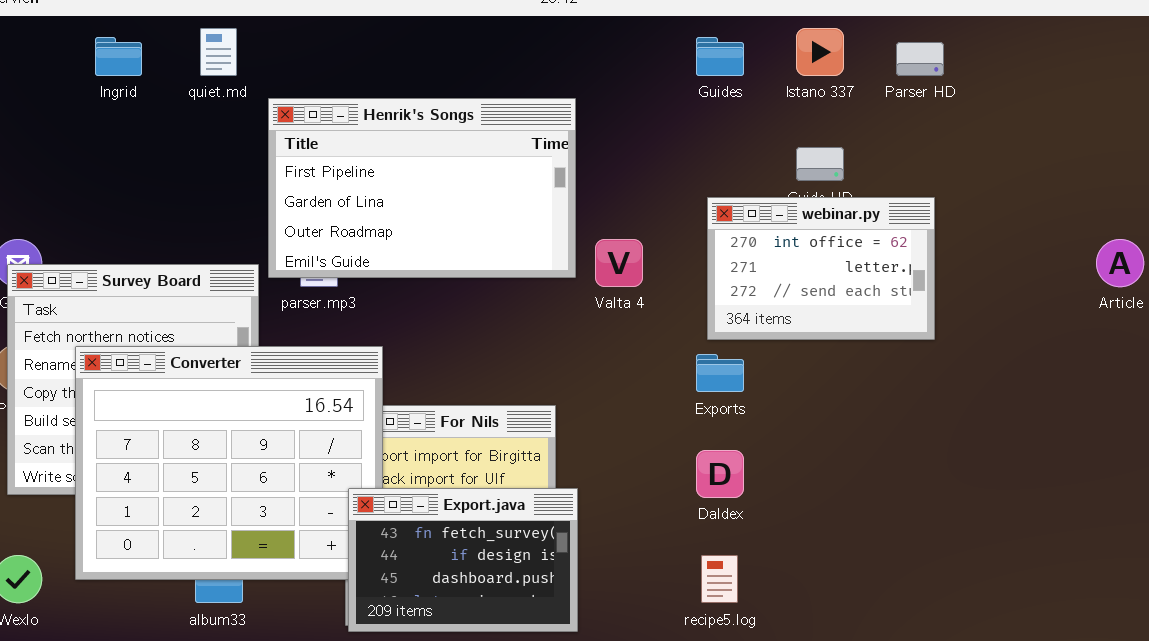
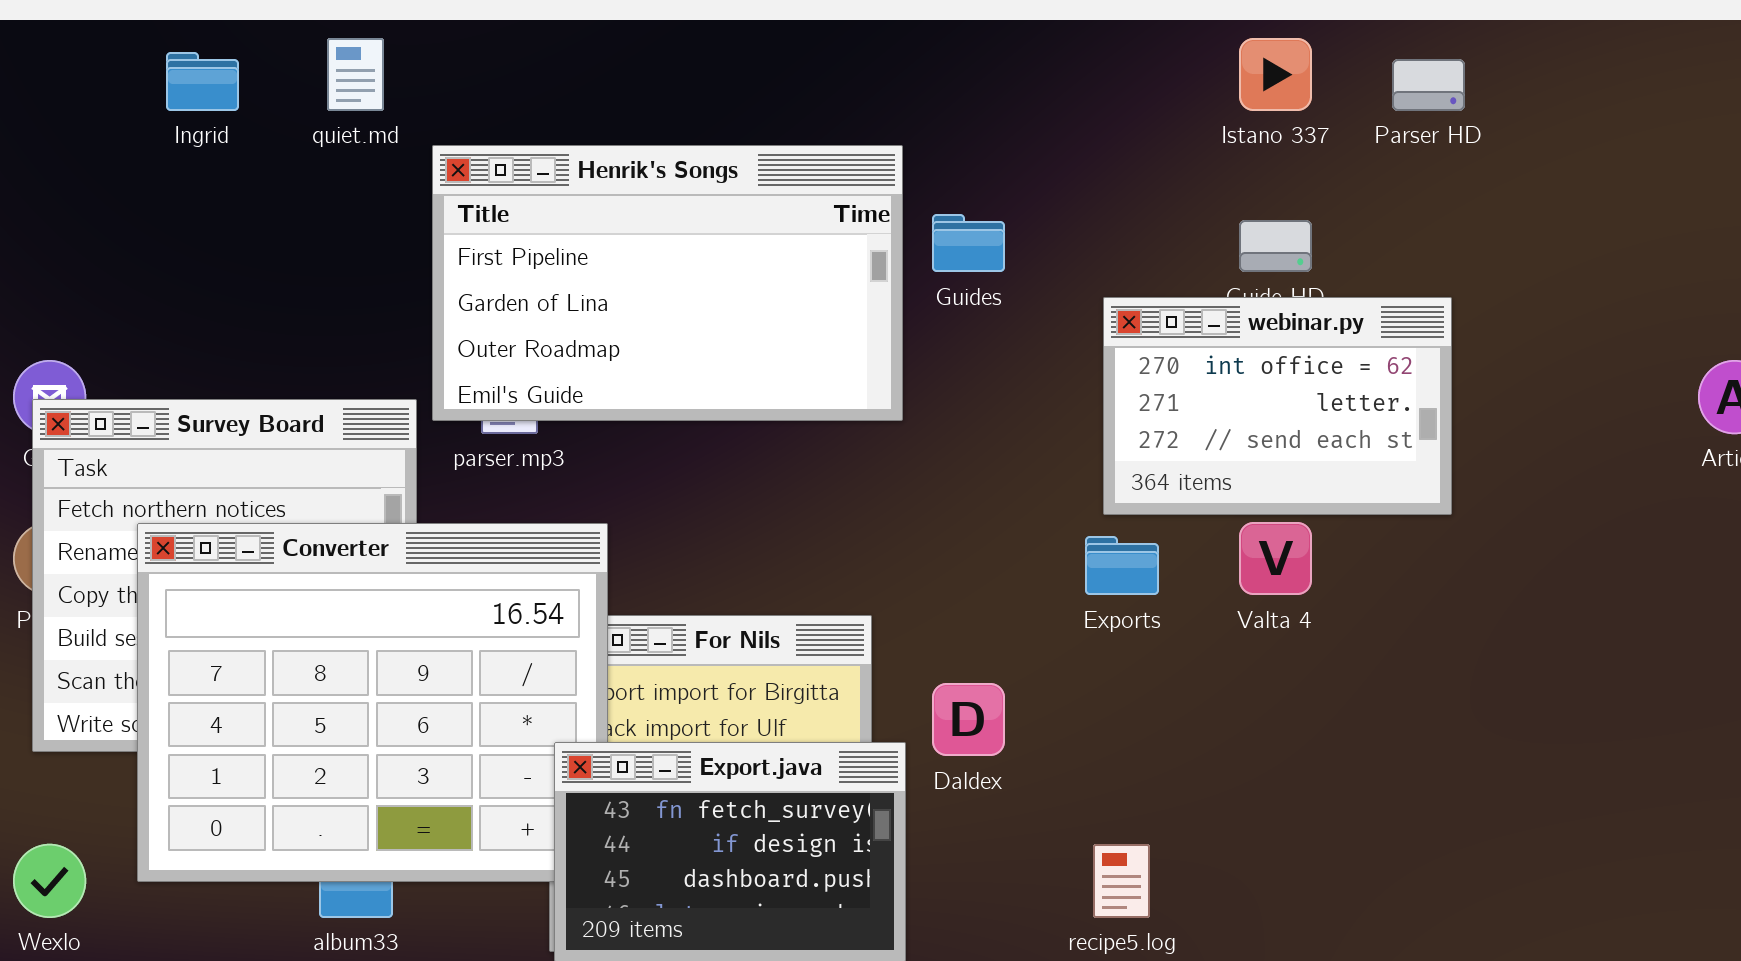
Guides: [696,37,744,76] -> [932,214,1005,272], moved
Valta 4: [595,239,643,287] -> [1239,522,1312,595], moved
Daldex: [696,450,744,498] -> [932,683,1005,756], moved

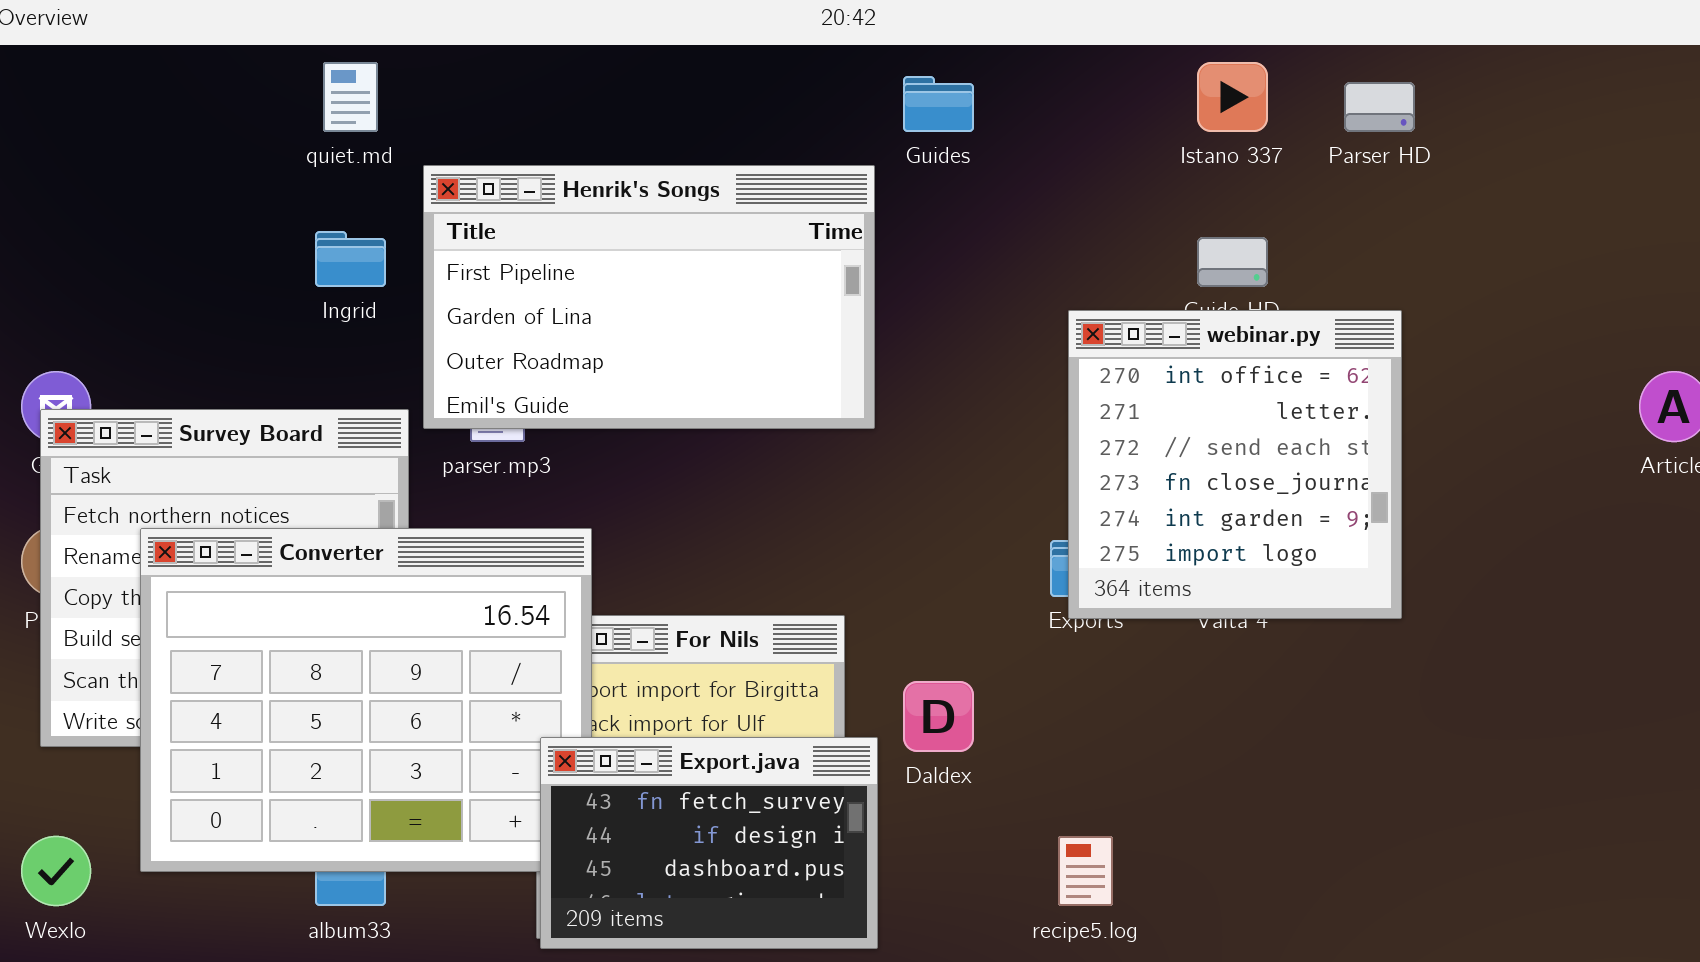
Ingrid: [166,52,239,111] -> [315,231,386,287], moved
Guides: [932,214,1005,272] -> [903,76,974,132], moved
webinar.py: [1103,297,1452,515] -> [1068,310,1402,619], resized

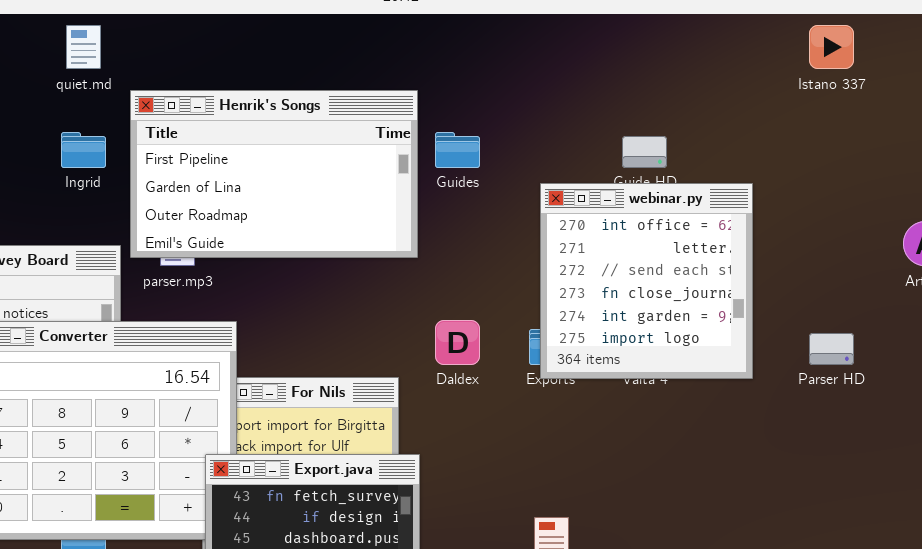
Istano 337: [1197,62,1268,132] -> [809,25,854,69], moved
Guides: [903,76,974,132] -> [435,132,480,168], moved
Parser HD: [1344,82,1415,132] -> [809,333,854,365], moved
Daldex: [903,681,974,752] -> [435,320,480,365], moved

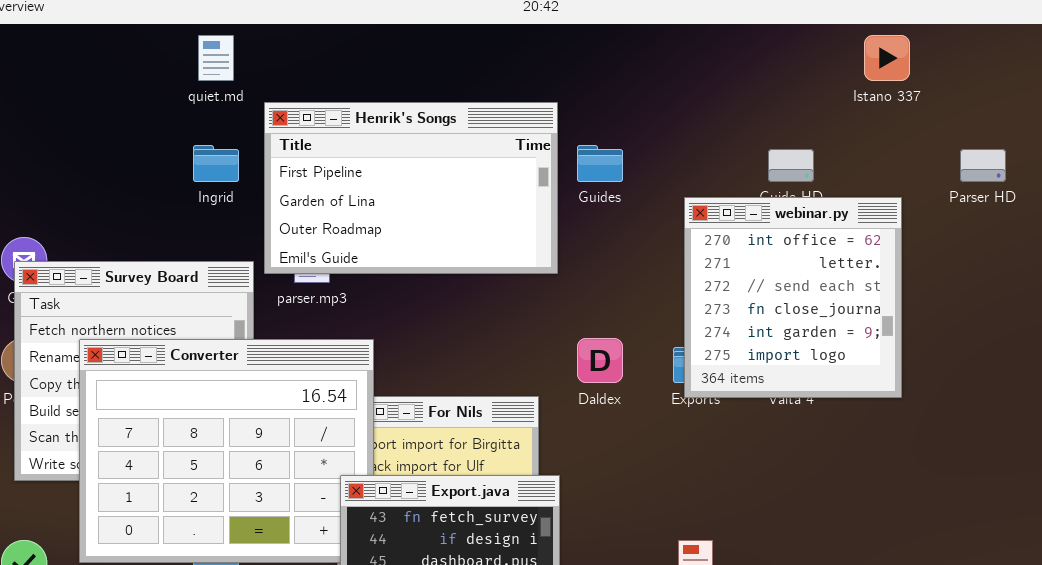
Istano 337: [809,25,854,69] -> [864,35,910,81], moved
Parser HD: [809,333,854,365] -> [960,149,1006,182], moved

